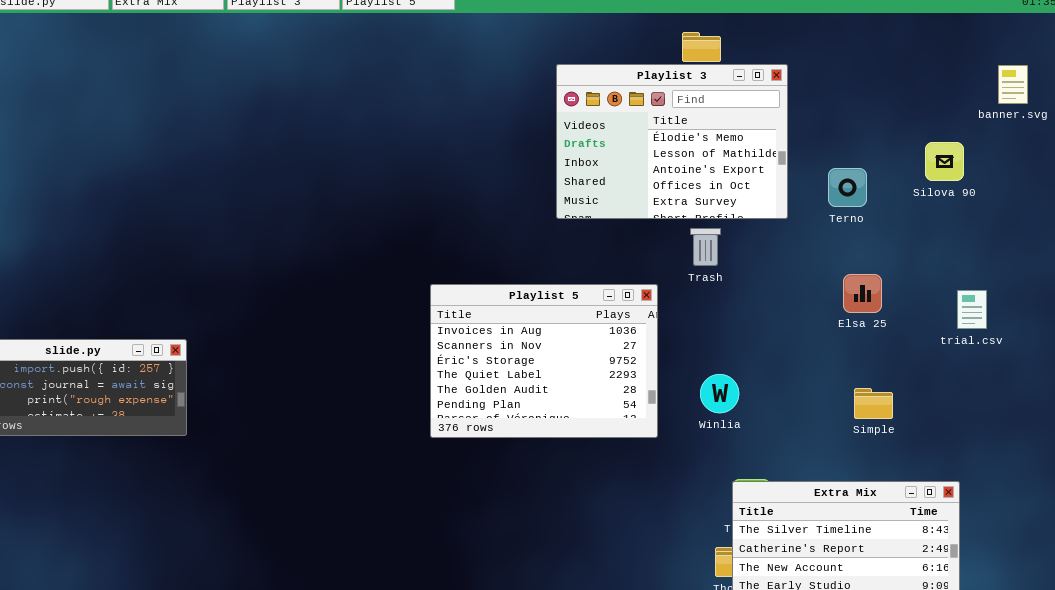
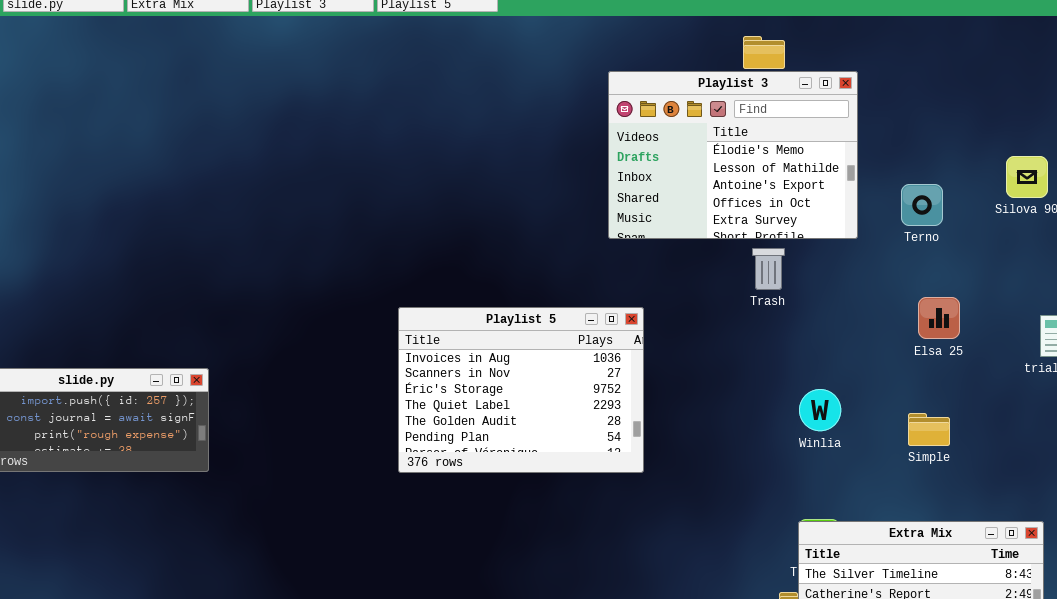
Playlist 5: [430,284,658,438] -> [398,307,644,473], moved
Winlia: [700,374,739,413] -> [799,389,841,431], moved
Simple: [854,388,893,419] -> [908,413,950,446], moved

